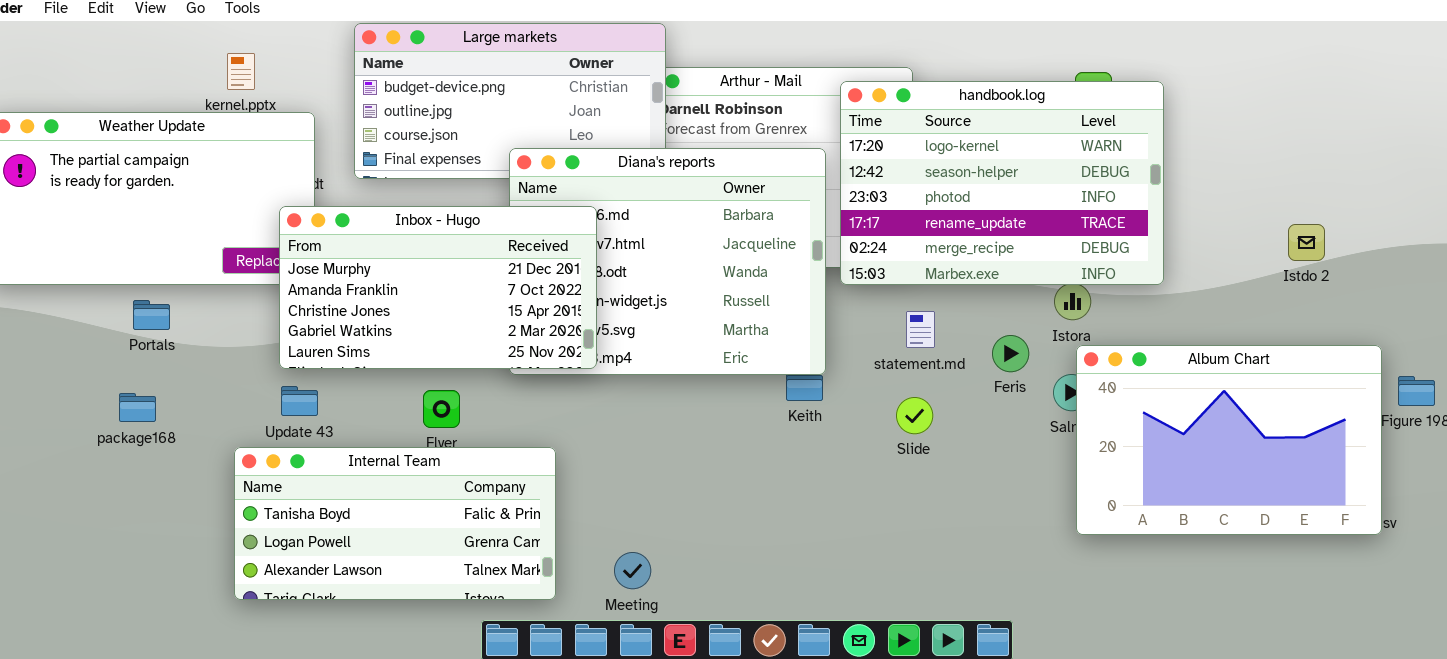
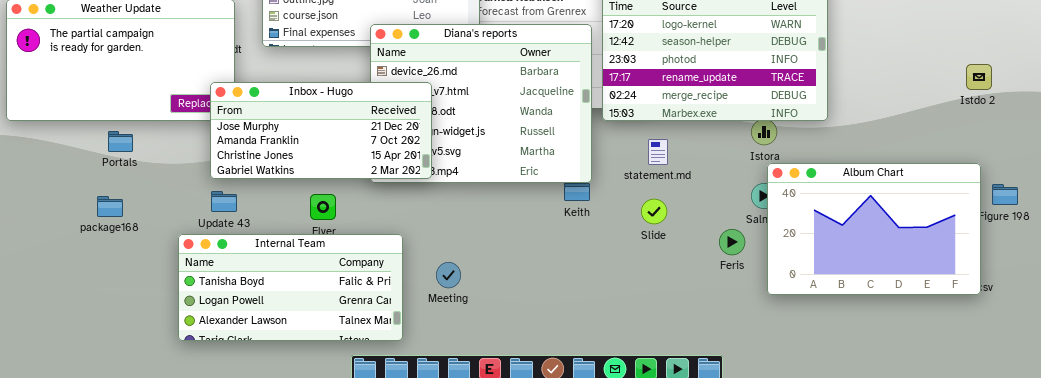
Inbox - Hugo: [279,206,597,369] -> [210,82,432,179], resized
Istdo 2: [1288,224,1325,261] -> [966,64,992,90], moved
Feris: [992,335,1029,372] -> [719,229,745,255], moved
Meeting: [614,552,651,589] -> [436,262,461,288], moved

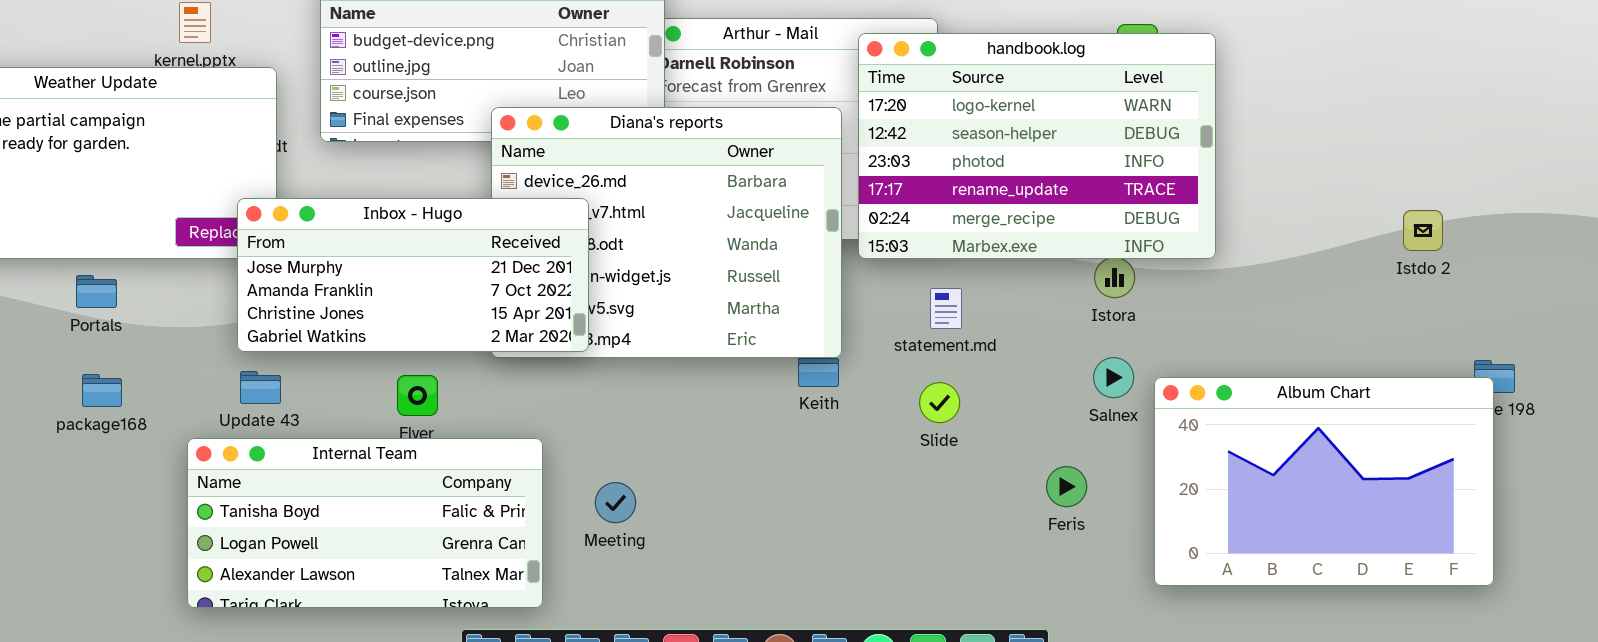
Istdo 2: [966,64,992,90] -> [1403,210,1443,251], moved
Album Chart: [767,163,981,295] -> [1154,377,1494,586], moved
package168: [97,196,123,217] -> [82,374,122,407], moved
Feris: [719,229,745,255] -> [1046,466,1087,507], moved

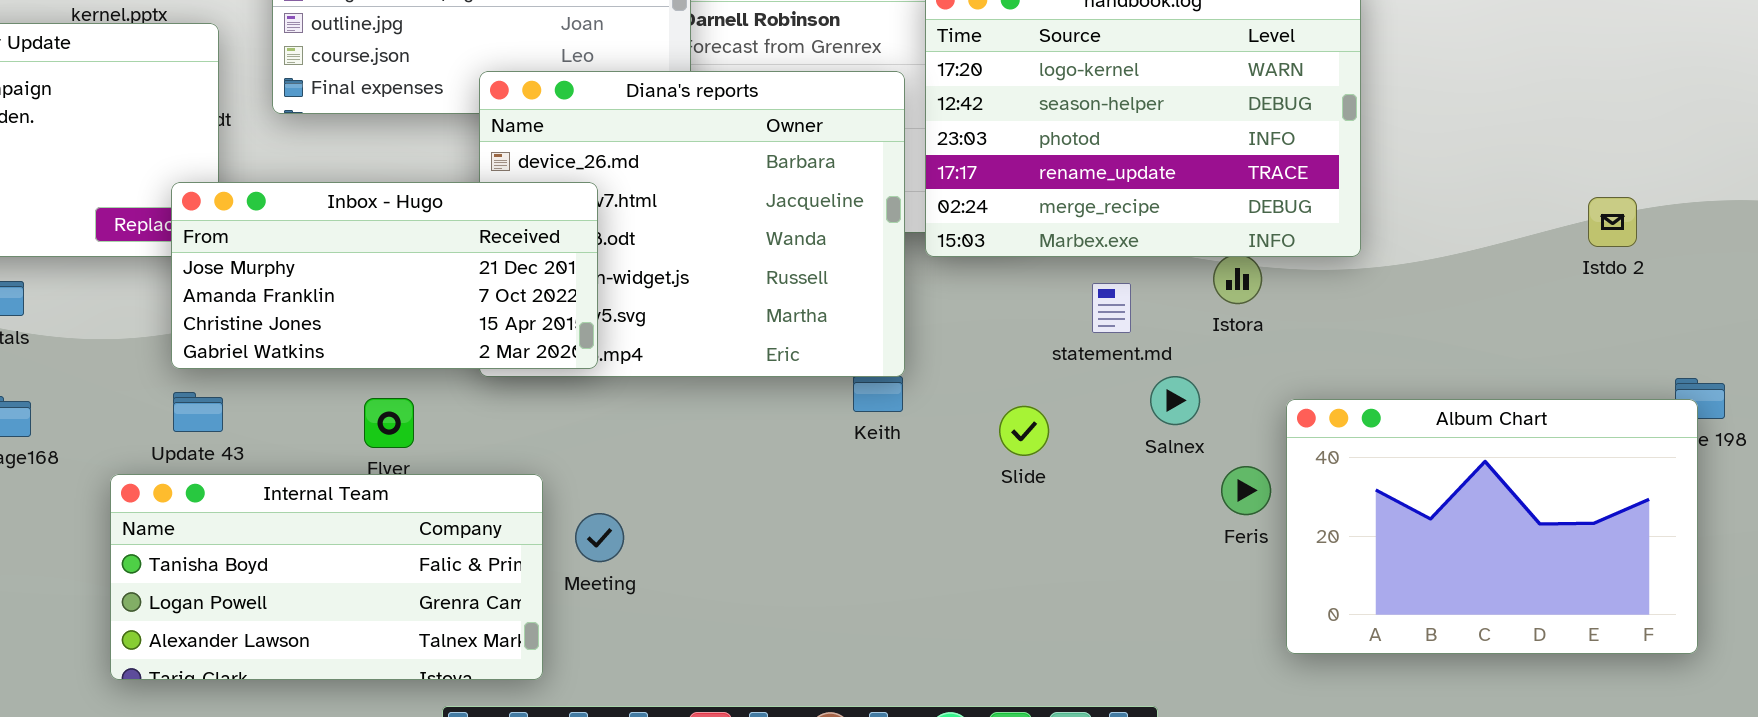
statement.md: [930,288,962,329] -> [1092,283,1131,333], moved
Salnex: [1093,357,1134,398] -> [1150,376,1200,425], moved
Feris: [1046,466,1087,507] -> [1221,466,1271,515], moved
Meeting: [595,482,636,523] -> [575,513,624,562], moved

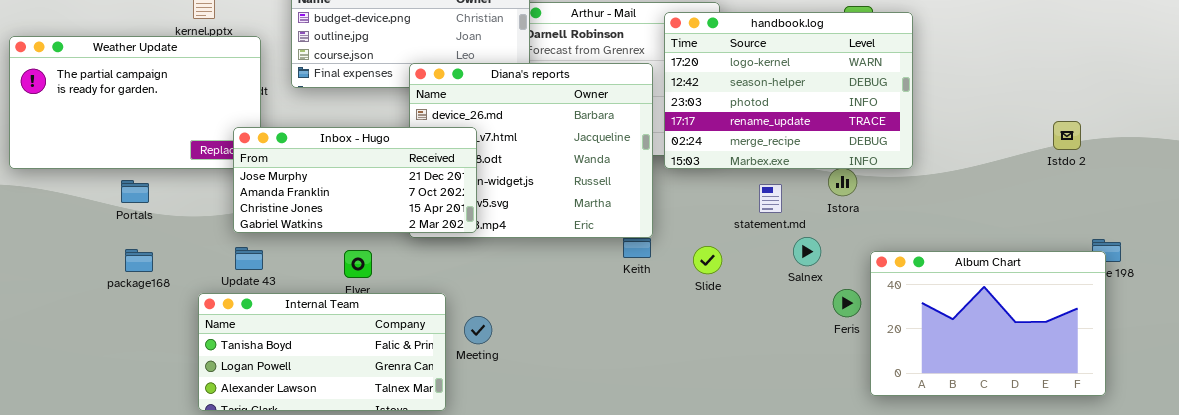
Istdo 2: [1588,197,1637,247] -> [1053,121,1081,150], moved
Slide: [999,406,1049,456] -> [693,246,722,274], moved

